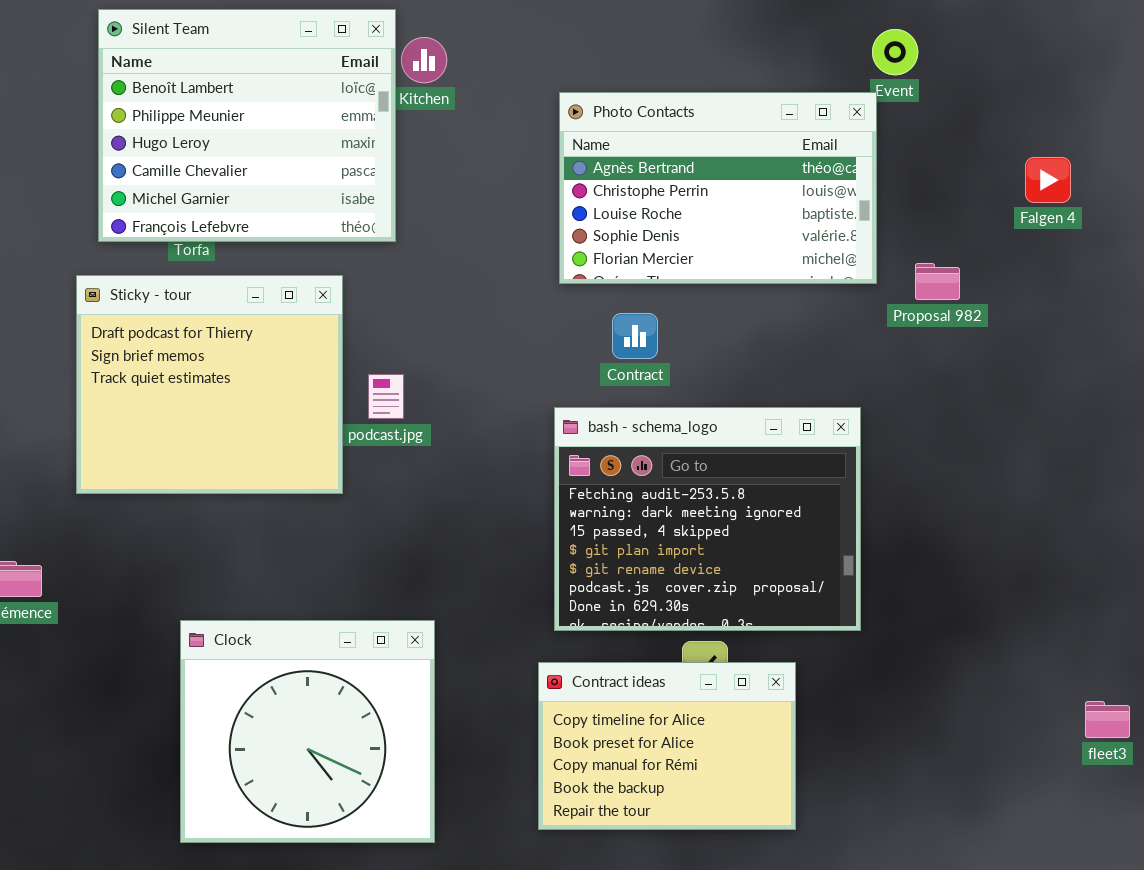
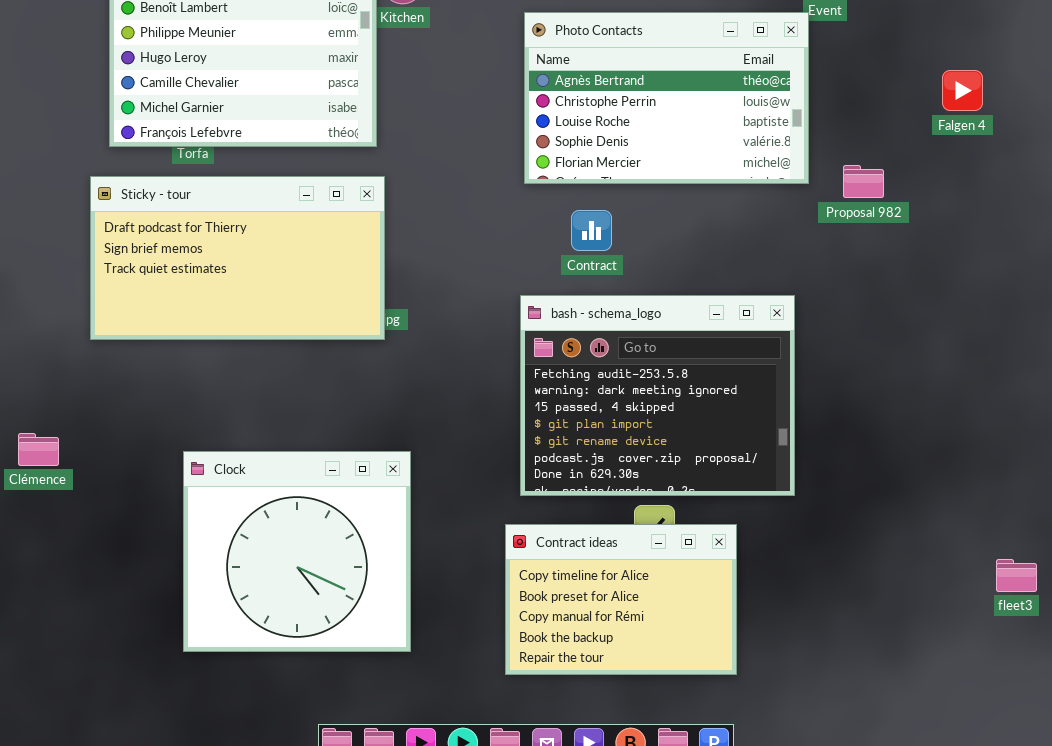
Sticky - tour: [76,275,343,494] -> [90,176,385,340], resized
Clock: [180,620,435,843] -> [183,451,411,652], moved

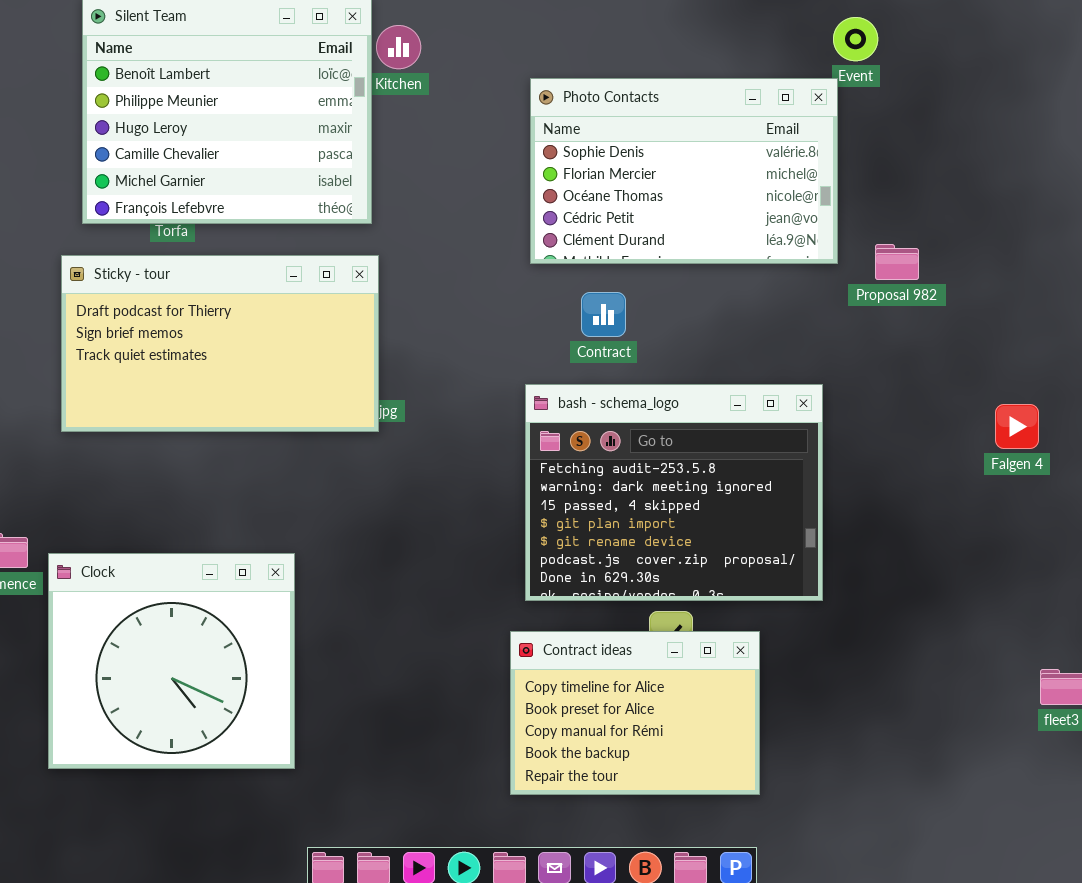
Photo Contacts: [524,12,809,184] -> [530,78,838,264], scrolled down 3 rows
Falgen 4: [942,70,983,111] -> [995,404,1039,449], moved
Clock: [183,451,411,652] -> [48,553,295,769], moved

